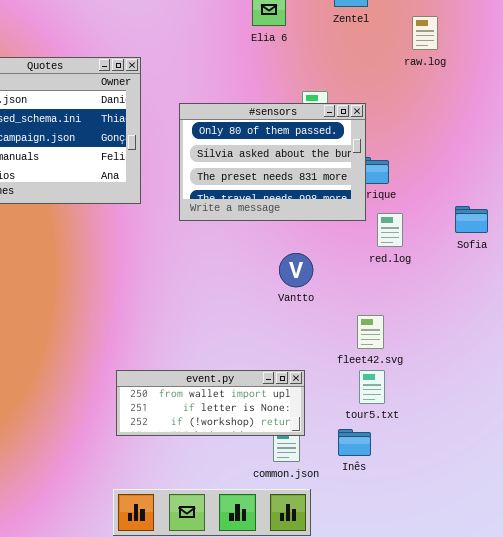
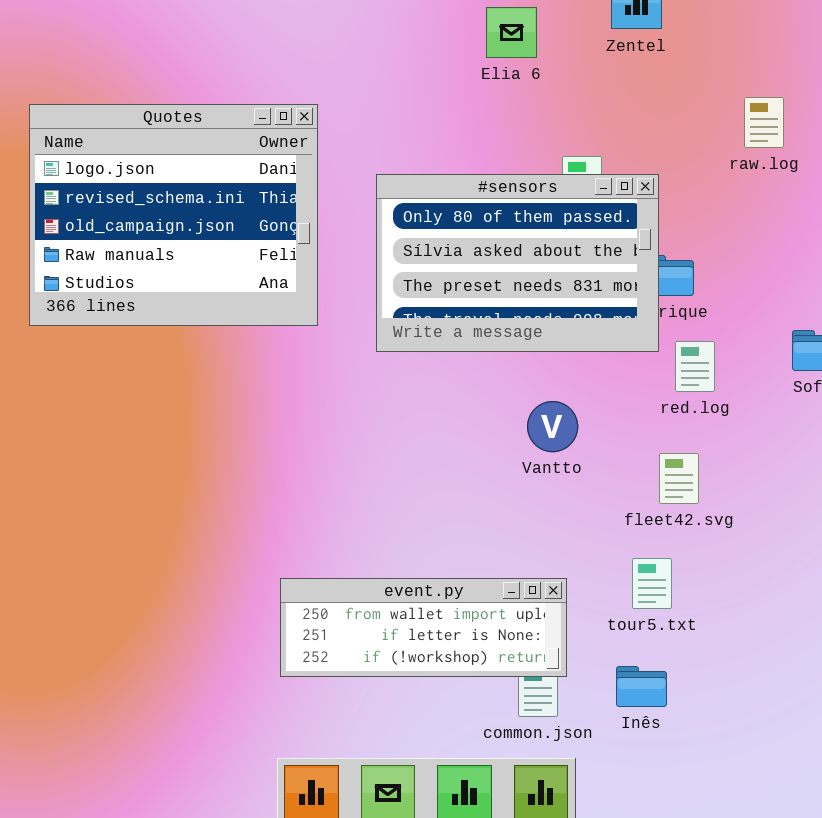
raw.log: [412,16,438,50] -> [744,97,784,148], moved
fleet42.svg: [357,315,384,349] -> [659,453,699,504], moved
tour5.txt: [359,370,385,404] -> [632,558,672,609], moved

